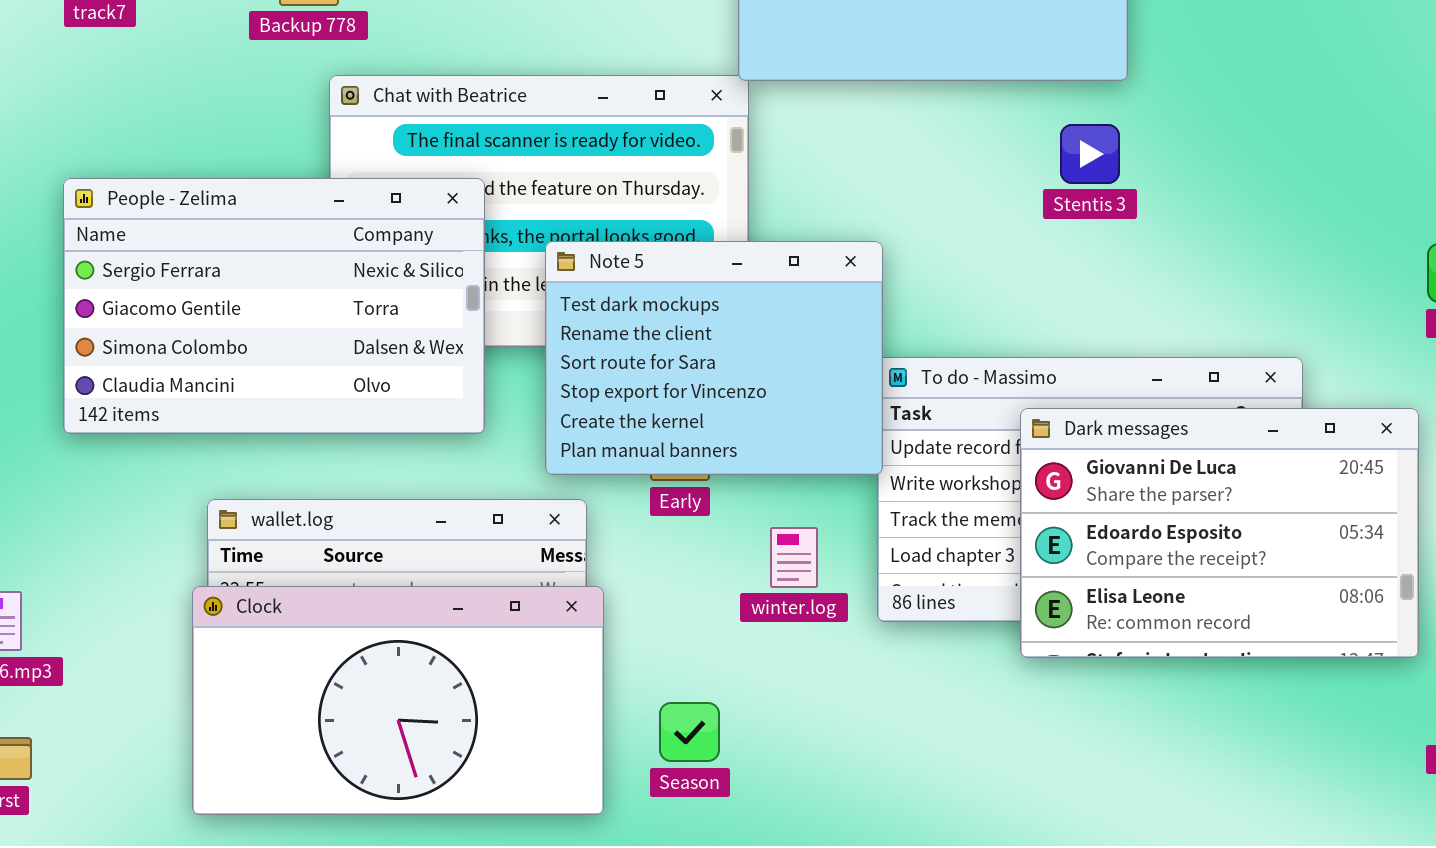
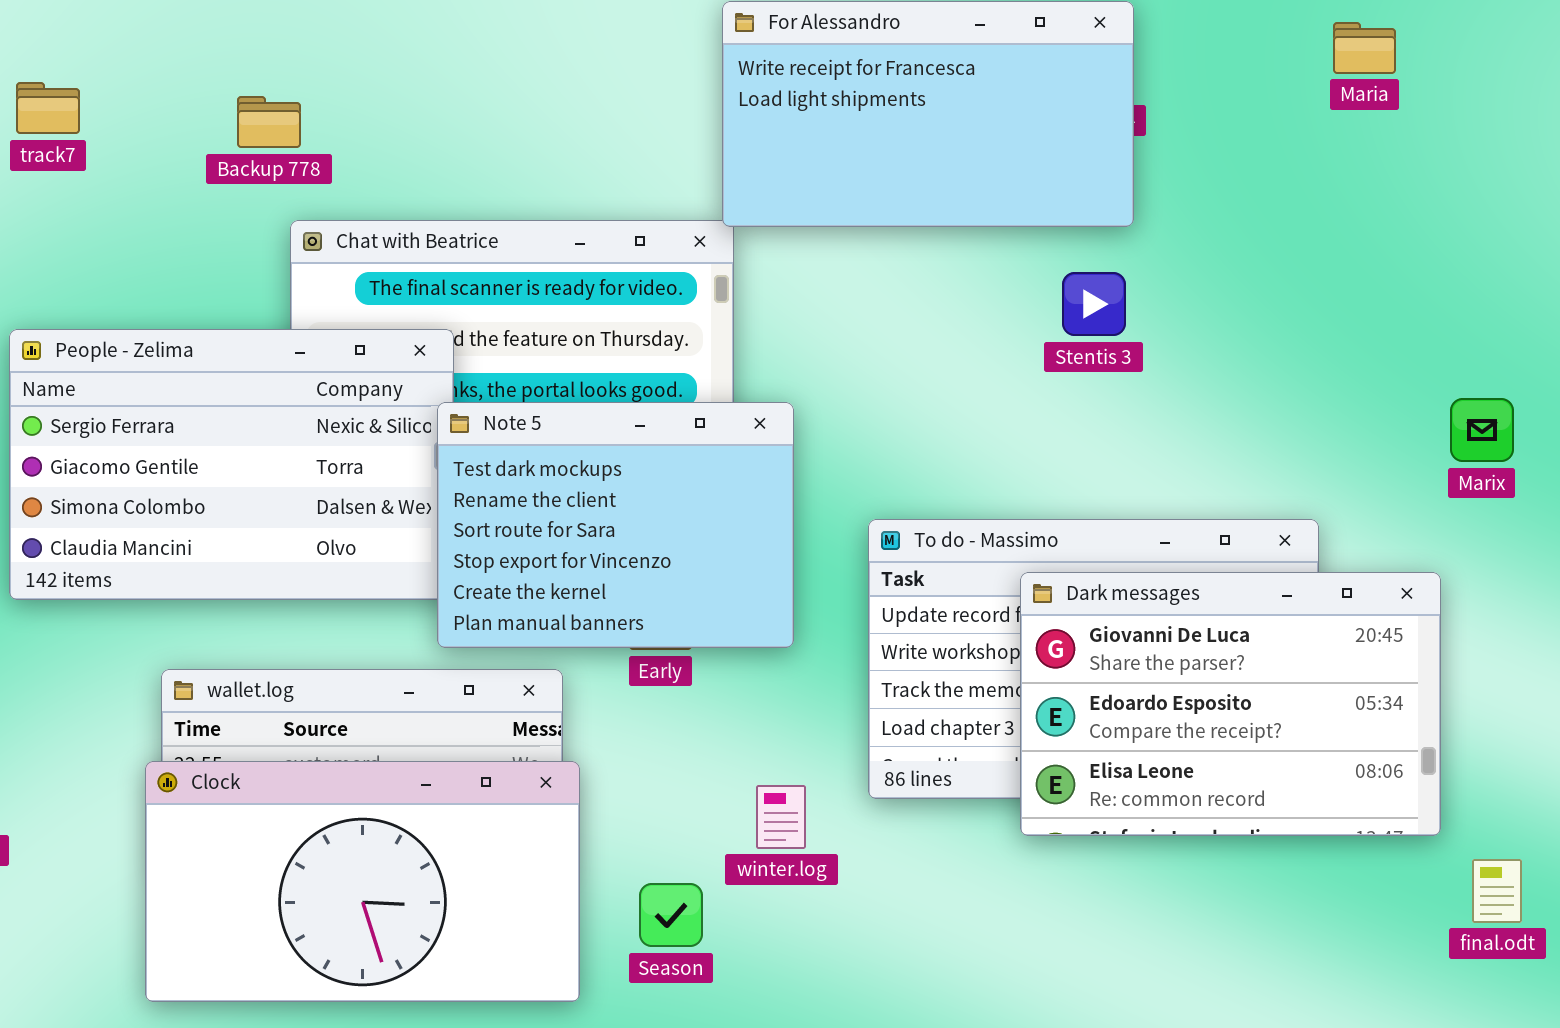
Note 5: [545,241,883,475] -> [437,402,794,648], moved
winter.log: [770,527,818,588] -> [756,785,806,849], moved

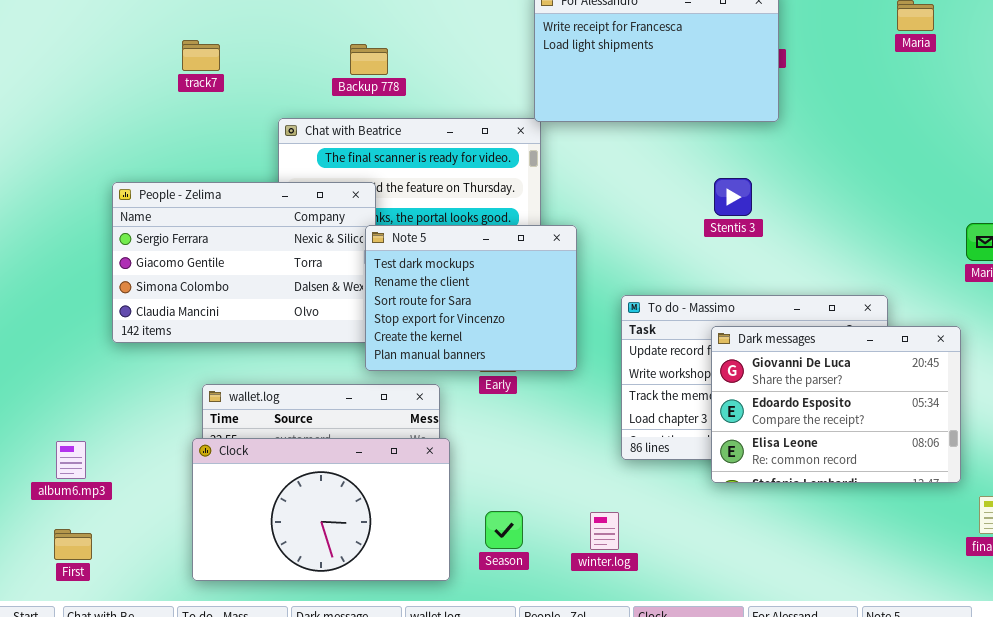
track7: [16,82,80,134] -> [182,40,220,71], moved
Backup 778: [237,96,301,148] -> [350,44,388,75], moved
Stentis 3: [1062,272,1126,336] -> [714,178,752,216], moved
winter.log: [756,785,806,849] -> [590,512,619,550], moved

